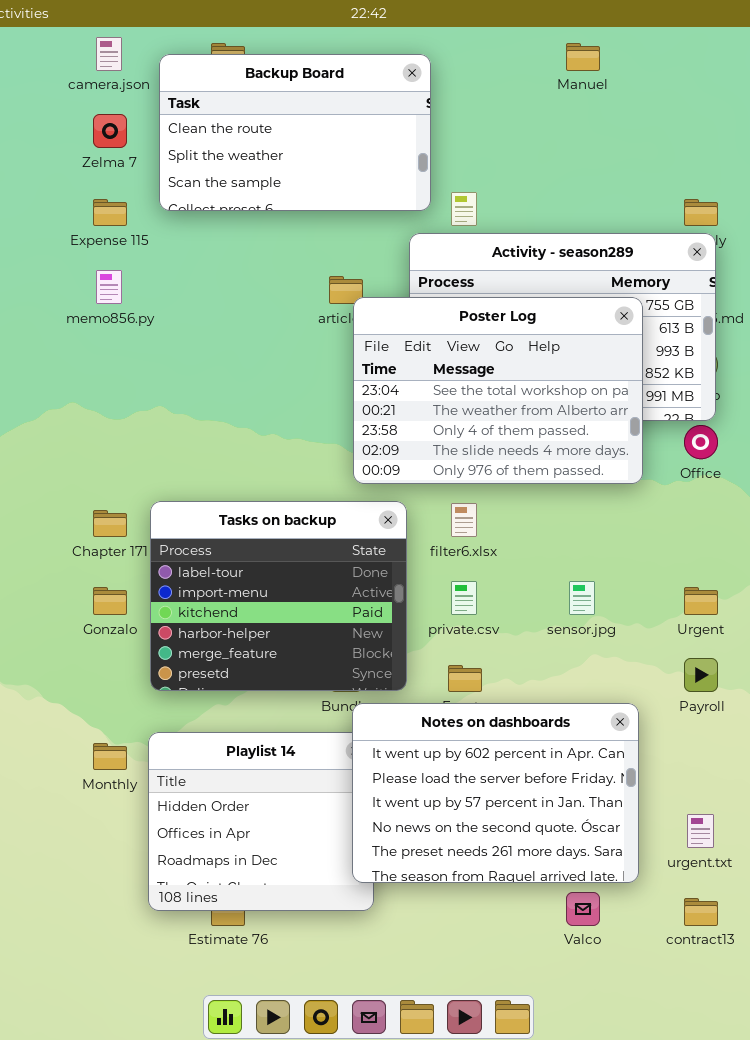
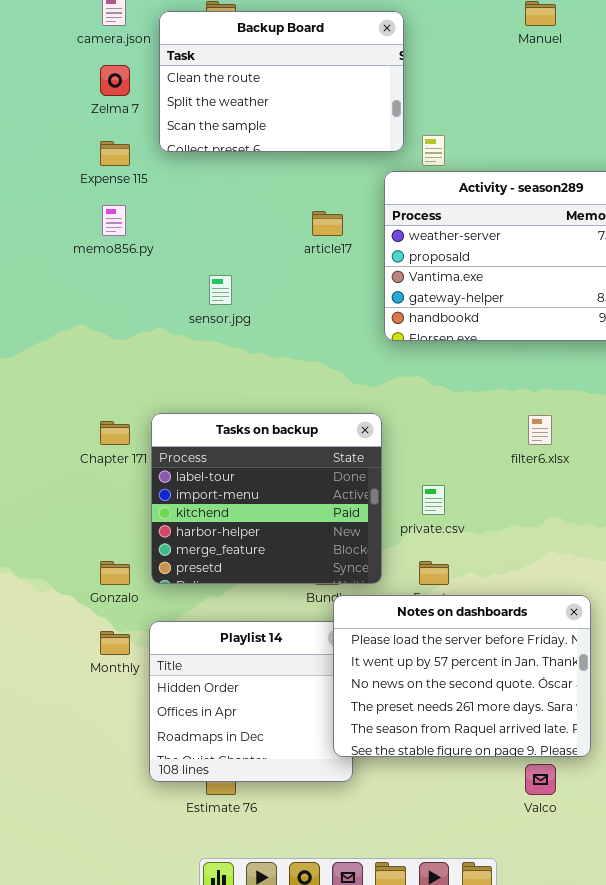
Poster Log: [353,297,643,484] -> none, closed
filter6.xlsx: [451,503,477,537] -> [528,415,552,445], moved
sensor.jpg: [569,581,595,615] -> [209,275,232,305], moved
Gonzalo: [93,587,127,615] -> [100,561,130,585], moved
Notes on dashboards: [352,703,639,883] -> [333,595,591,757], scrolled down 1 row

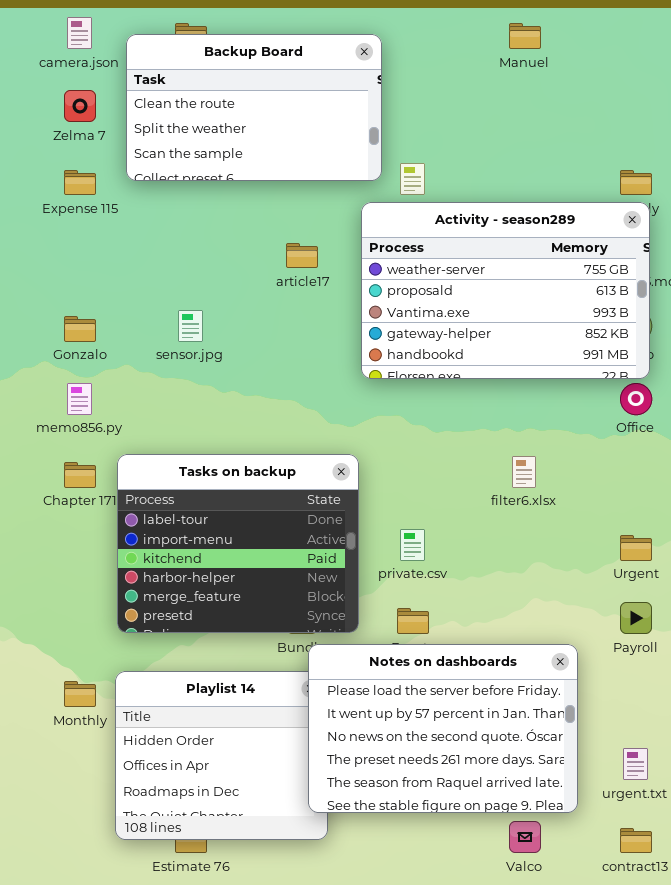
memo856.py: [102,205,126,236] -> [67,383,92,415], moved
Gonzalo: [100,561,130,585] -> [64,316,96,342], moved

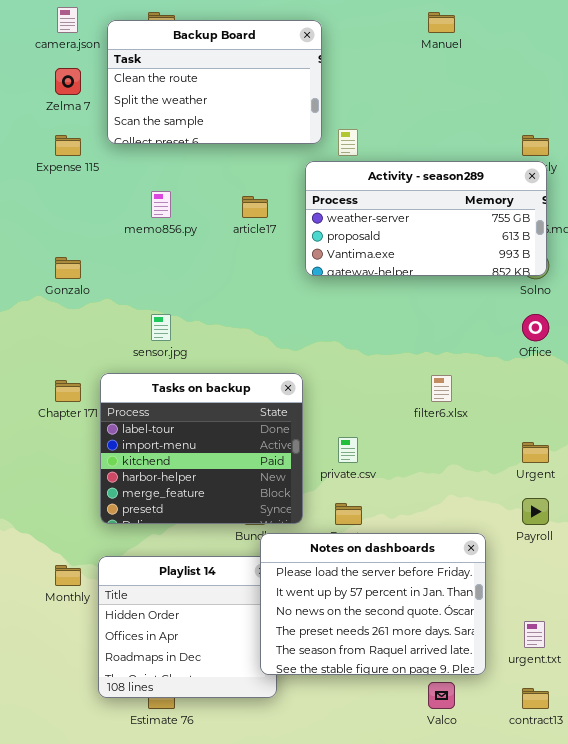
Activity - season289: [361,202,650,379] -> [305,161,547,276], resized
sensor.jpg: [178,310,203,342] -> [151,314,171,341], moved
memo856.py: [67,383,92,415] -> [151,191,171,218], moved

